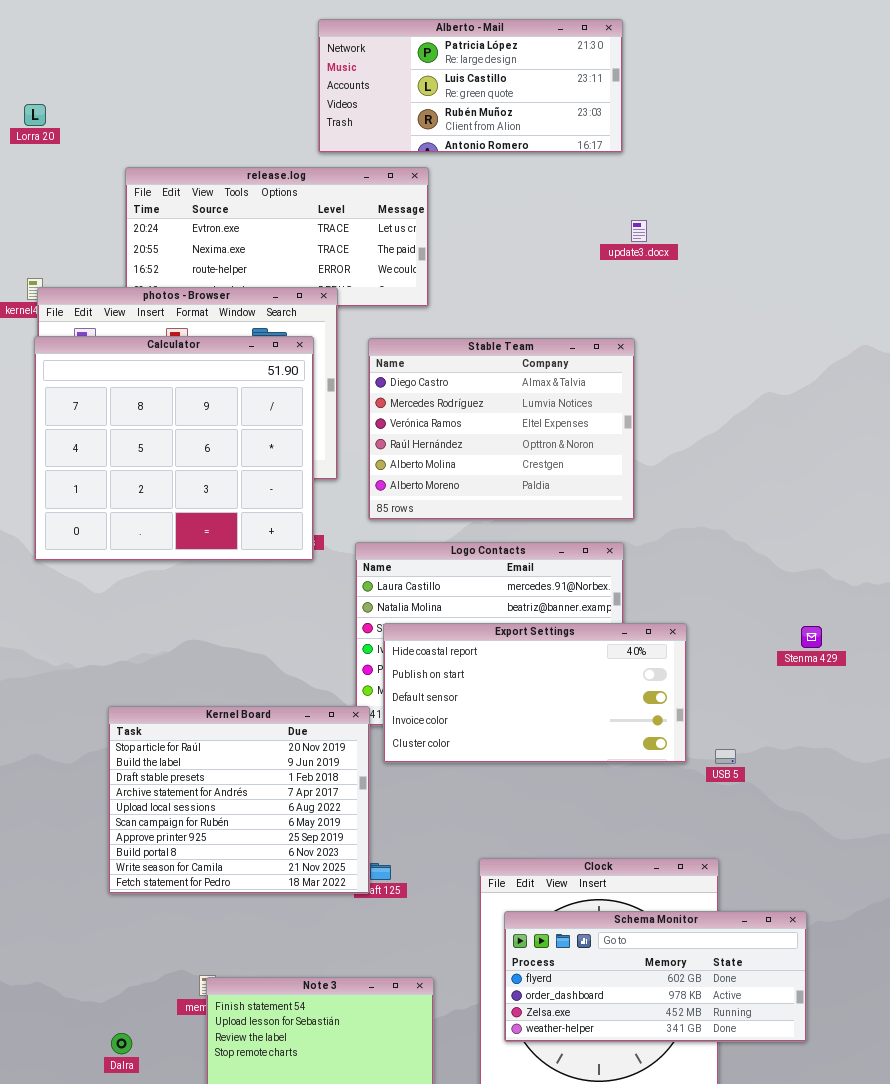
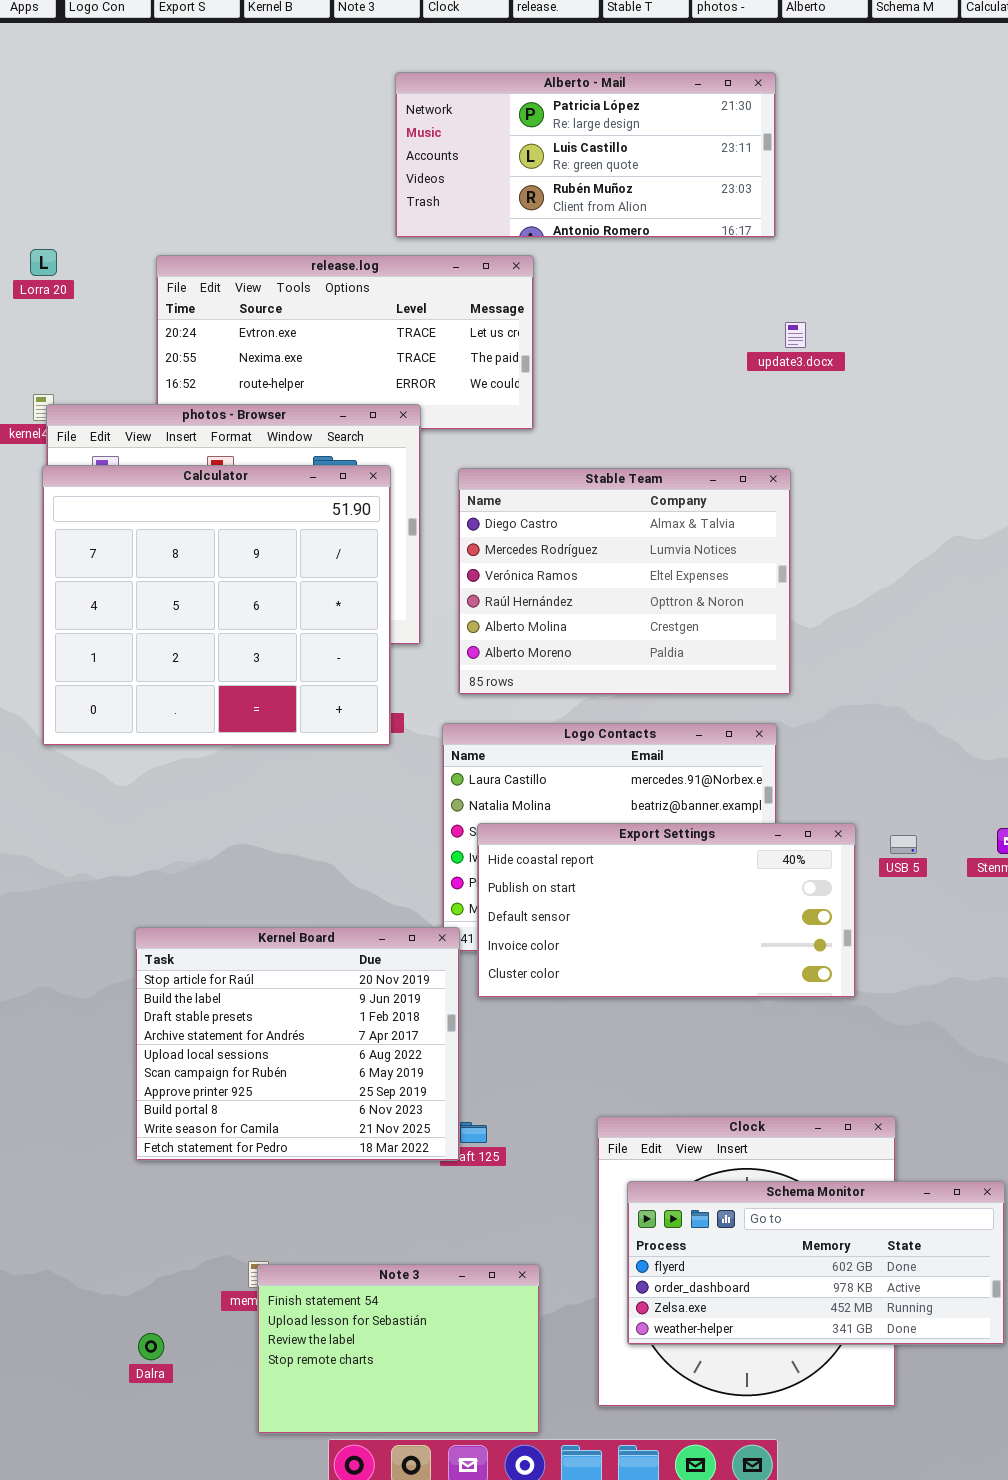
Lorra 20: [24,104,46,126] -> [30,249,57,276], moved
USB 5: [715,749,736,764] -> [890,835,917,854], moved

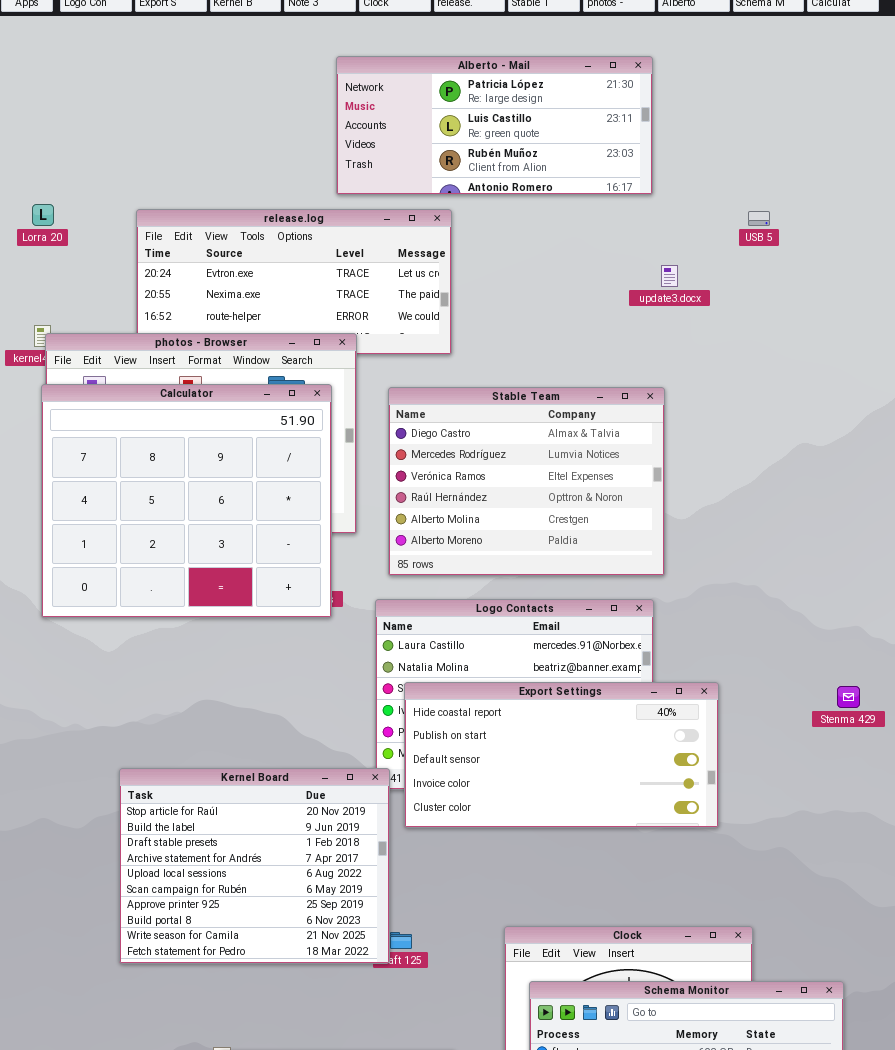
USB 5: [890,835,917,854] -> [748,211,770,226], moved

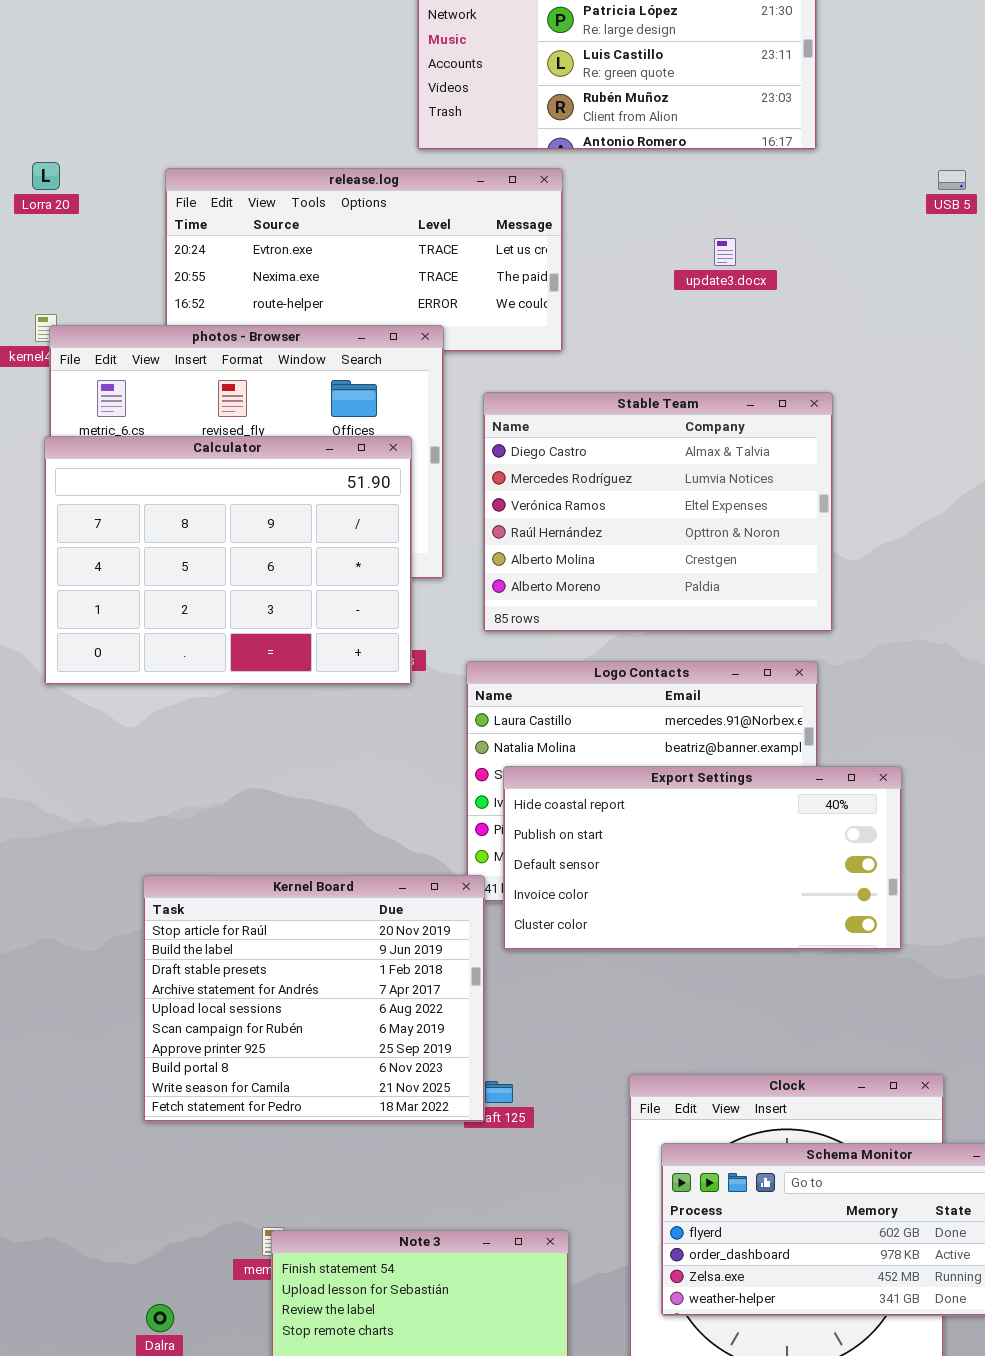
update3.docx: [661,265,678,287] -> [714,238,736,266], moved
Calculator: [41,384,332,618] -> [44,436,412,685], resized

